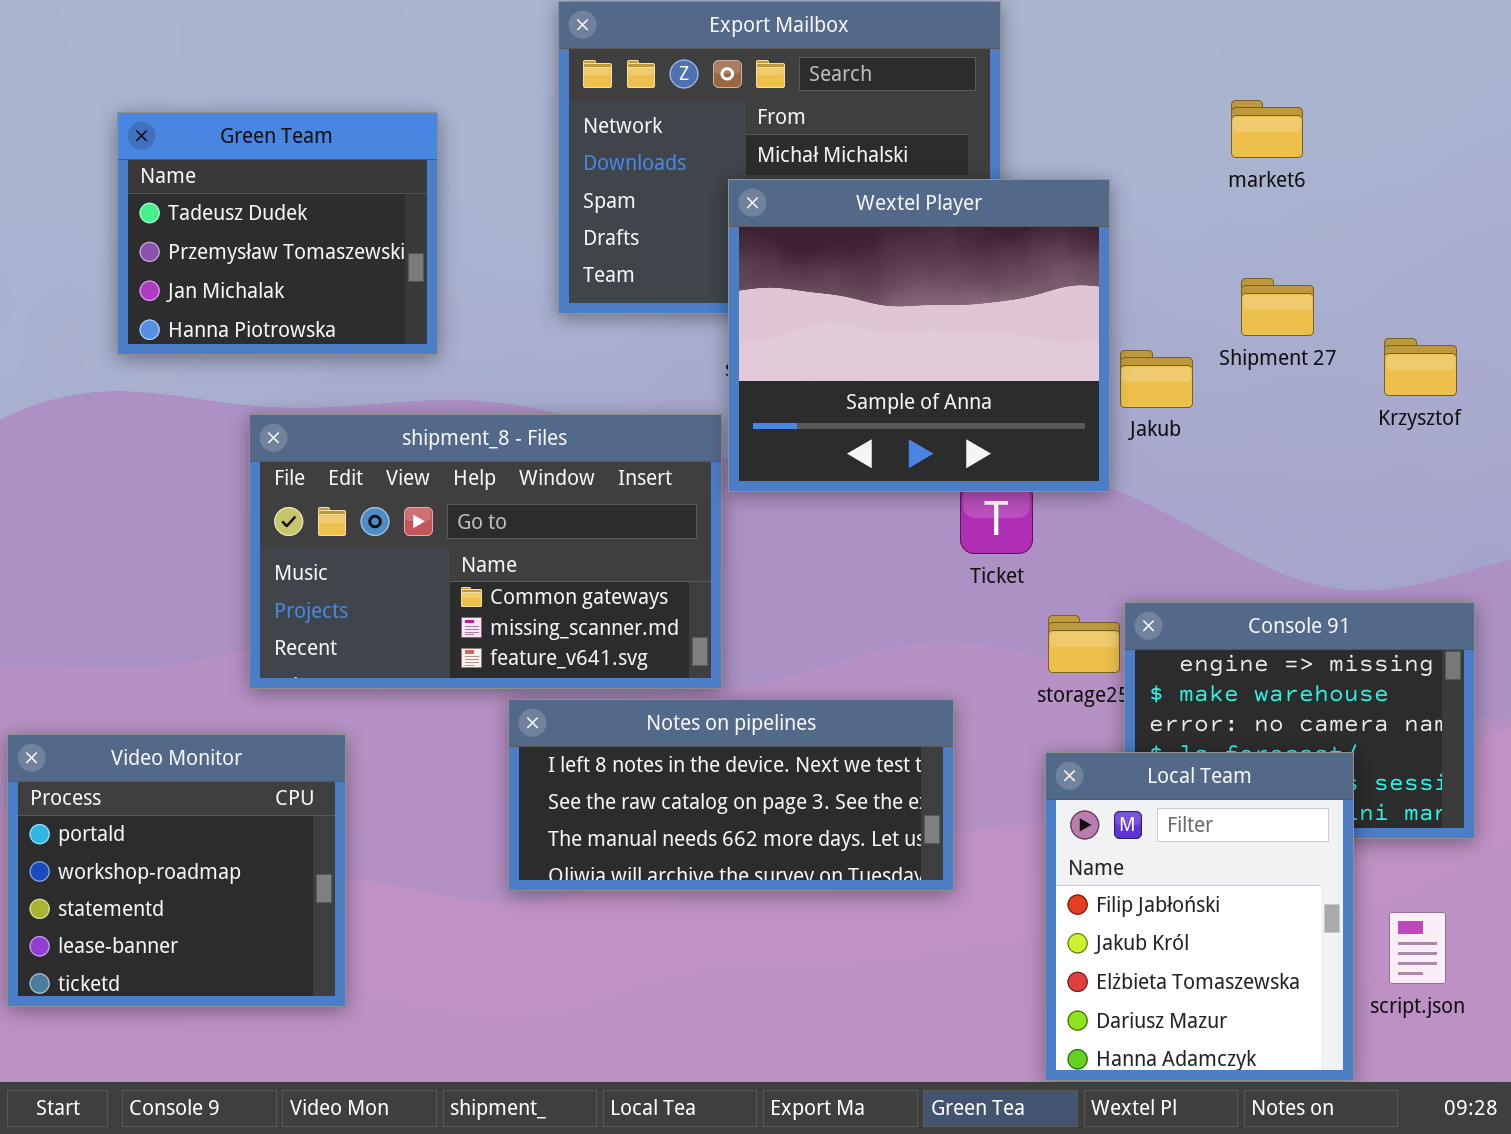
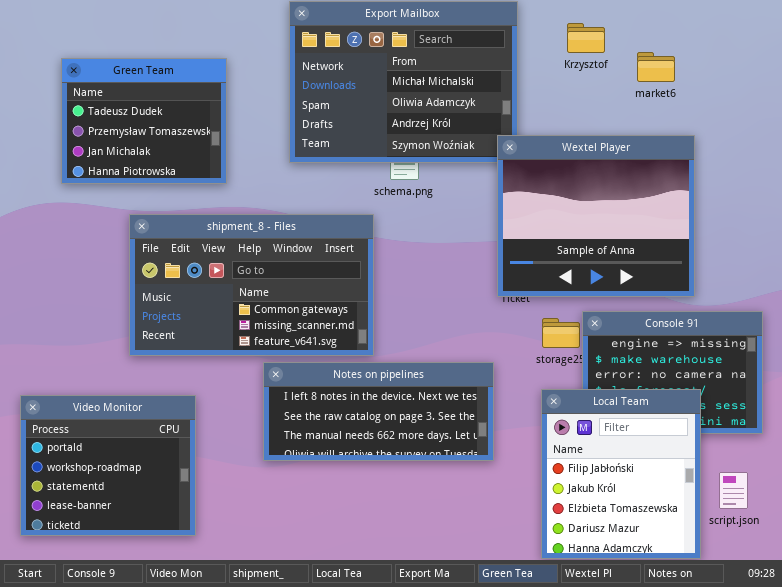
Wextel Player: [728,179,1110,492] -> [497,135,695,297], moved
Krzysztof: [1384,338,1457,396] -> [567,23,605,53], moved
Video Monitor: [7,734,346,1007] -> [20,395,196,536], moved

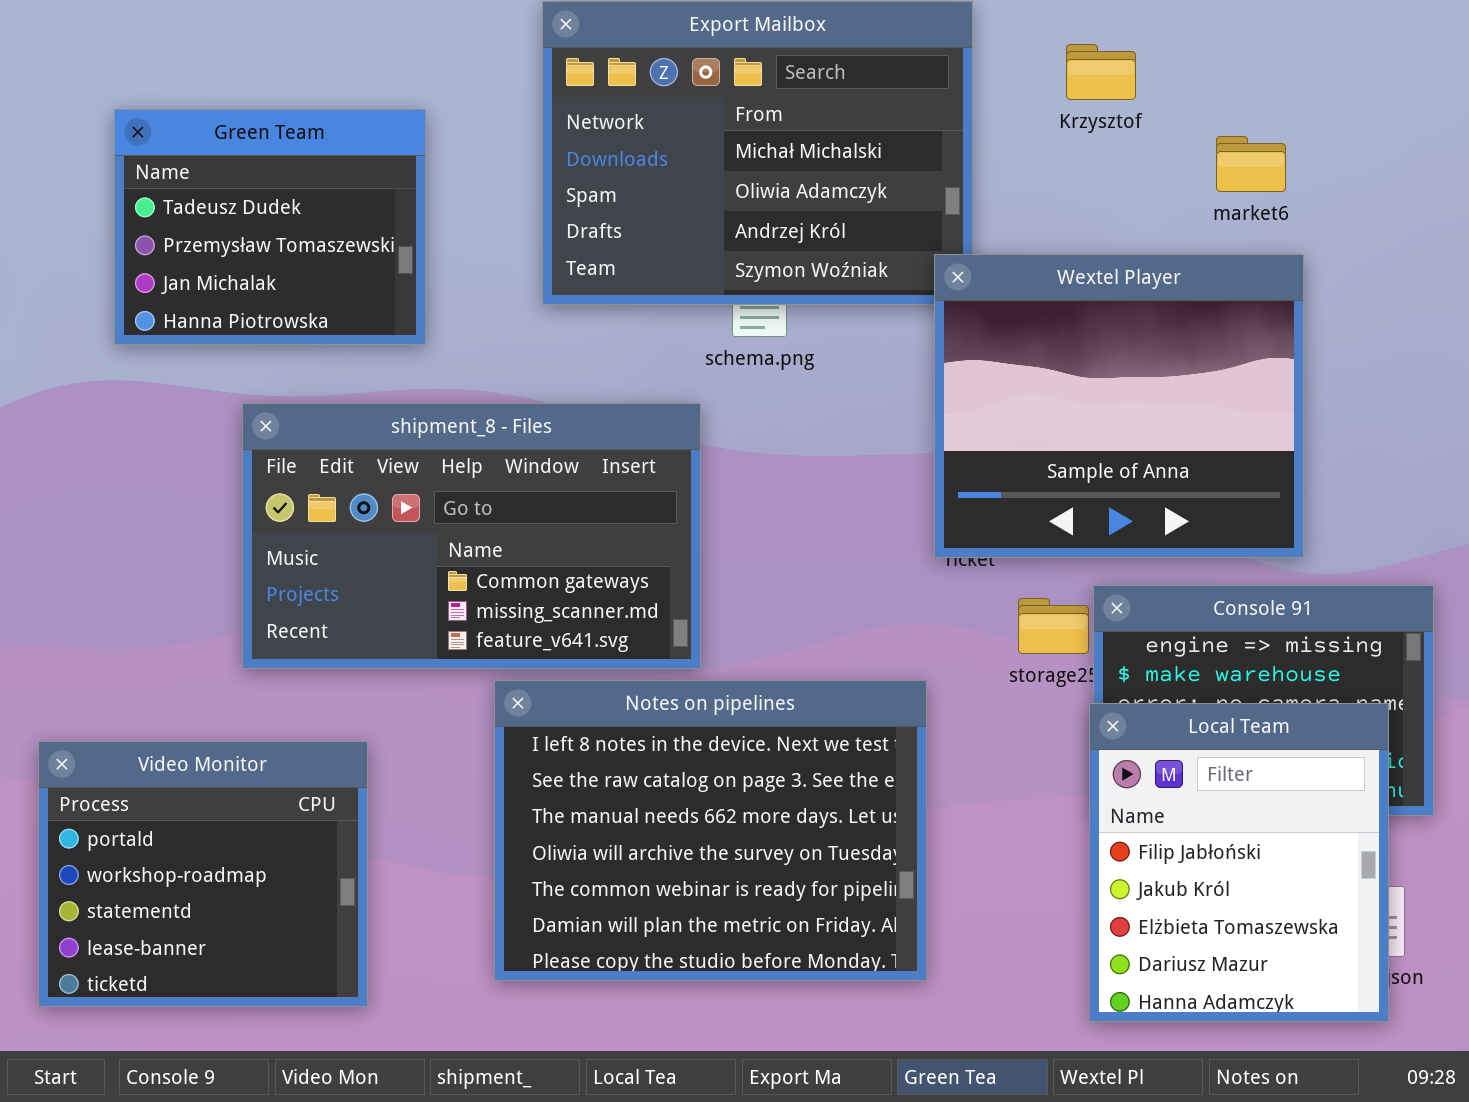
market6: [637,52,675,82] -> [1216,136,1286,192], moved
Notes on pipelines: [263,362,494,461] -> [494,680,927,981], resized
Local Team: [541,389,701,559] -> [1089,703,1389,1022], moved

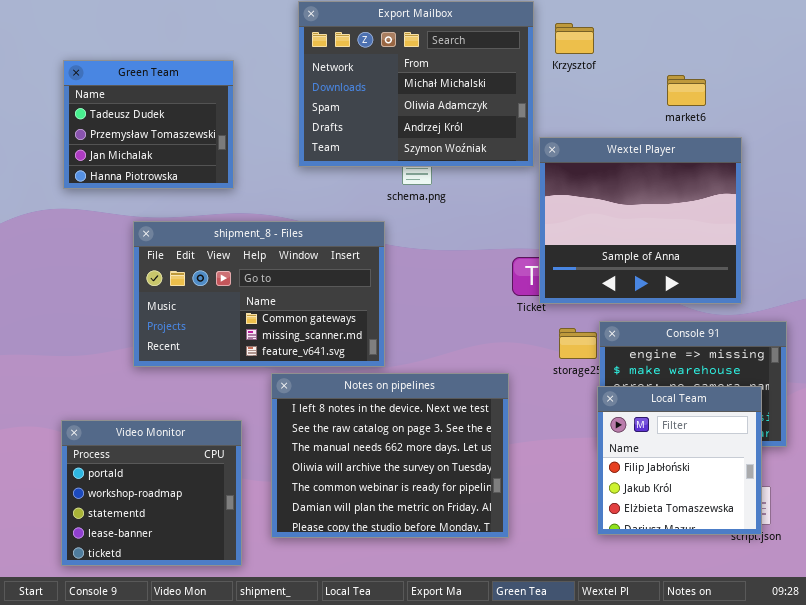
Krzysztof: [1066,44,1136,100] -> [555,23,594,54], moved
Wextel Player: [934,254,1304,558] -> [539,137,742,304], moved
Local Team: [1089,703,1389,1022] -> [597,386,762,535], resized
Video Monitor: [38,741,368,1007] -> [61,420,242,566], moved

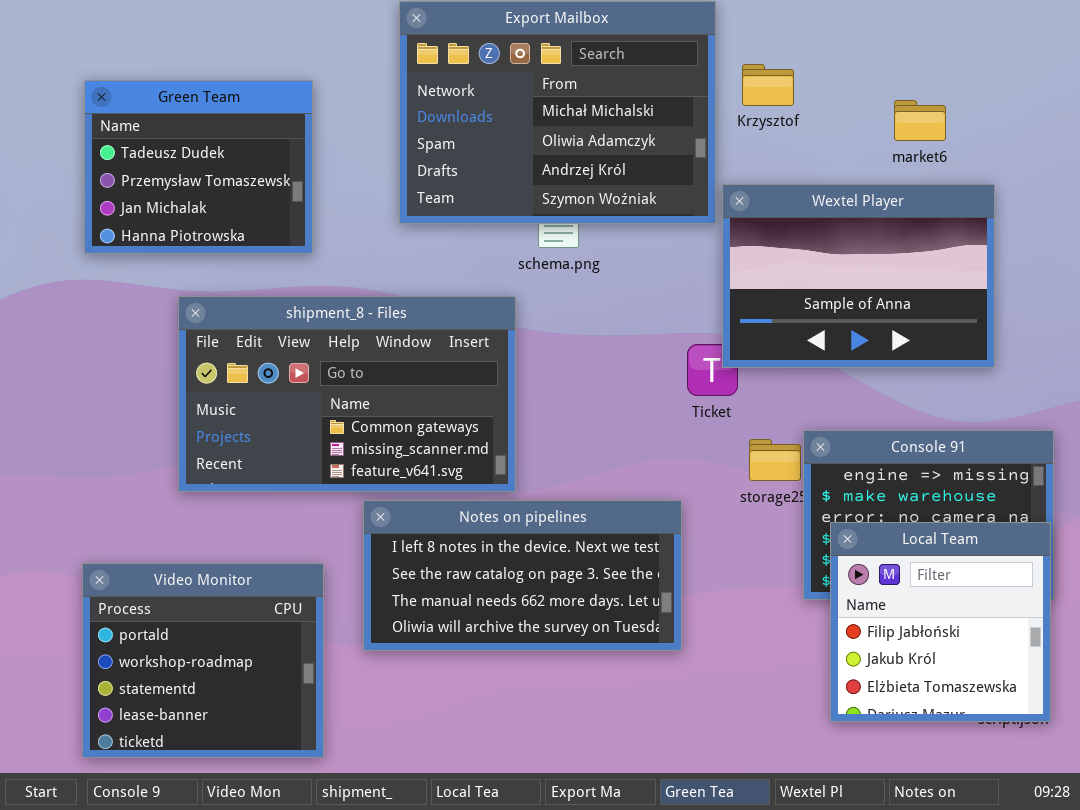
Krzysztof: [555,23,594,54] -> [742,64,794,106], moved
Wextel Player: [539,137,742,304] -> [722,184,995,368], resized
Notes on pipelines: [271,373,509,538] -> [363,500,682,651], resized
Local Team: [597,386,762,535] -> [830,522,1051,722], moved

